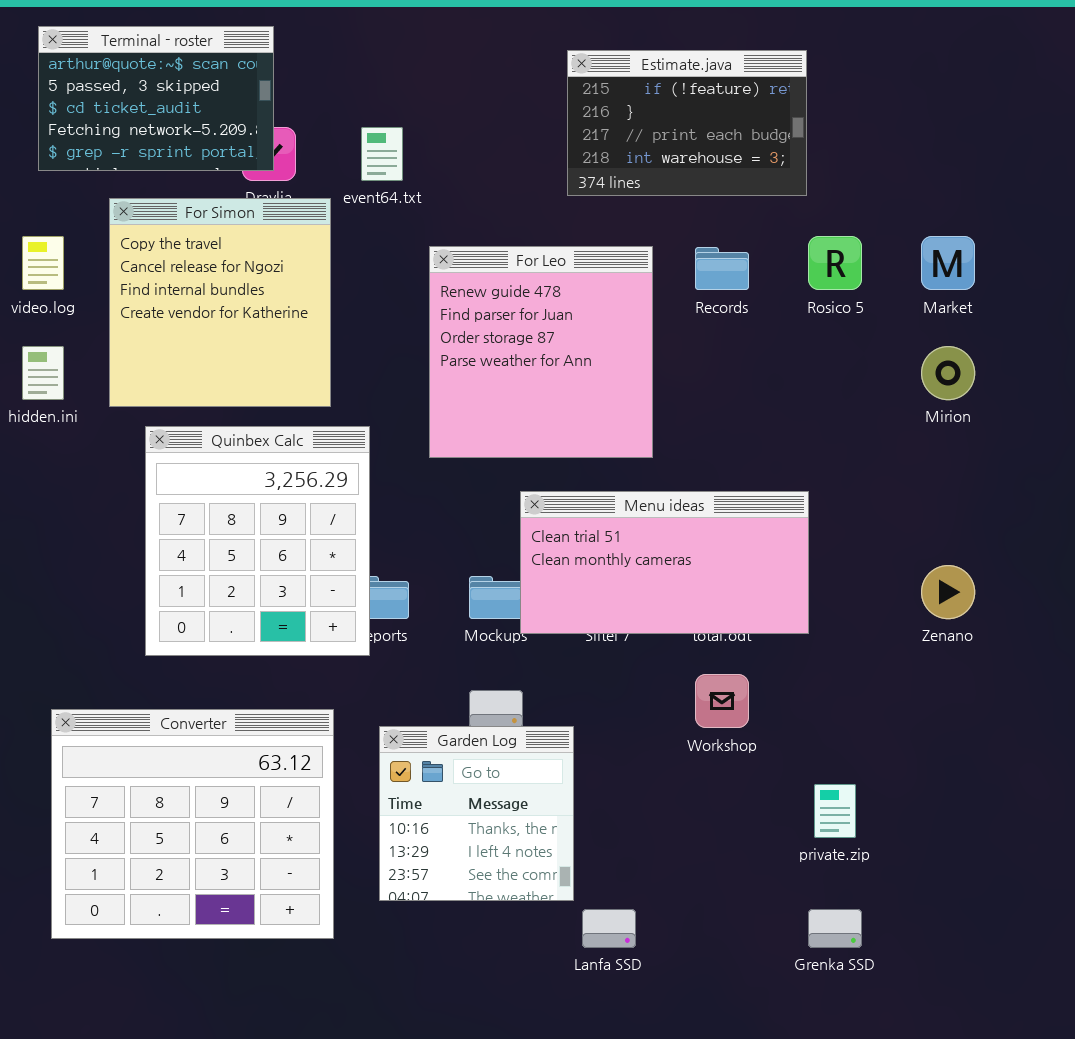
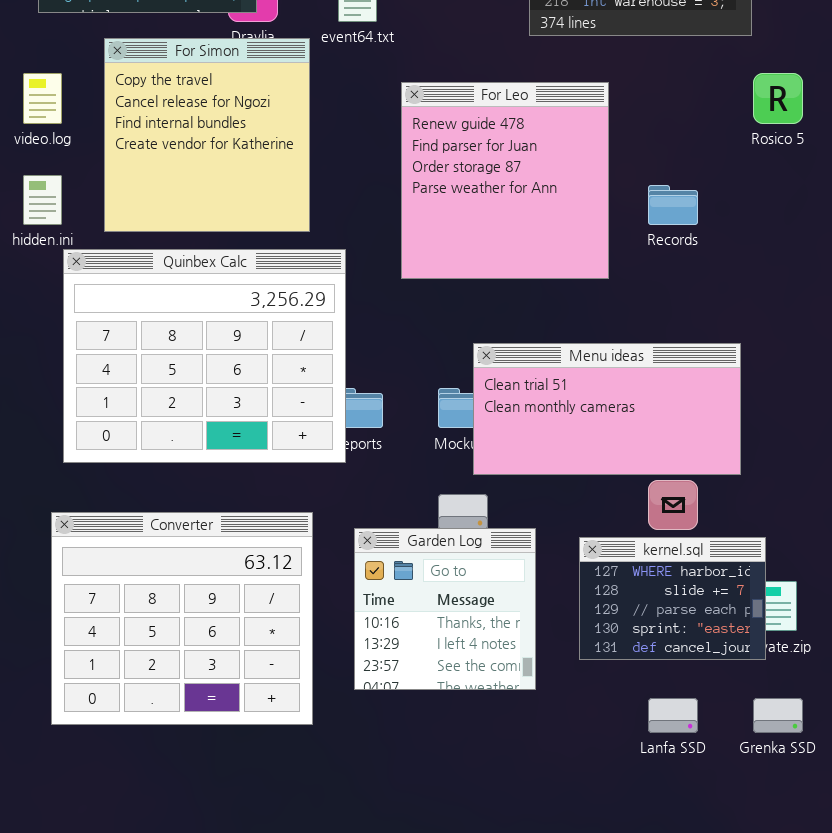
Records: [695,247,749,290] -> [648,185,698,225], moved
Quinbex Calc: [145,426,370,656] -> [63,249,346,463], resized
Menu ideas: [520,491,809,634] -> [473,343,741,475], moved
kernel.sql: none -> [579,537,766,660], opened
Lanfa SSD: [582,909,636,948] -> [648,698,698,733], moved

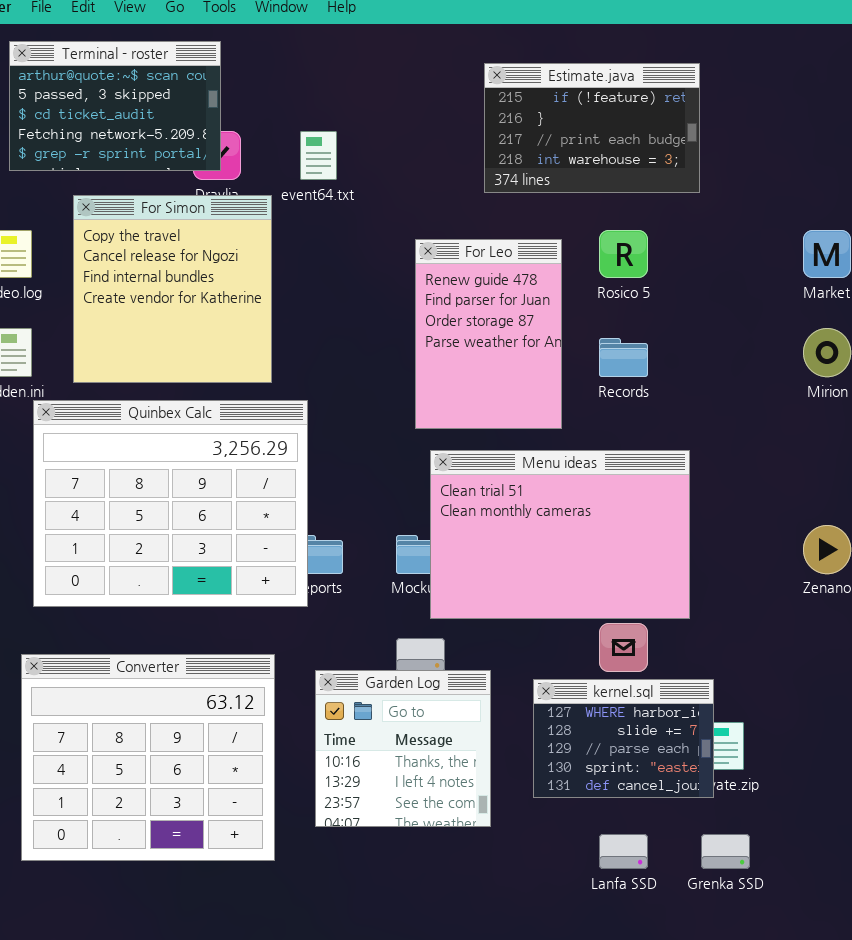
Rosico 5: [753,73,803,124] -> [599,230,648,278], moved
For Leo: [401,82,609,279] -> [415,239,562,429], resized
Menu ideas: [473,343,741,475] -> [430,450,690,619], resized

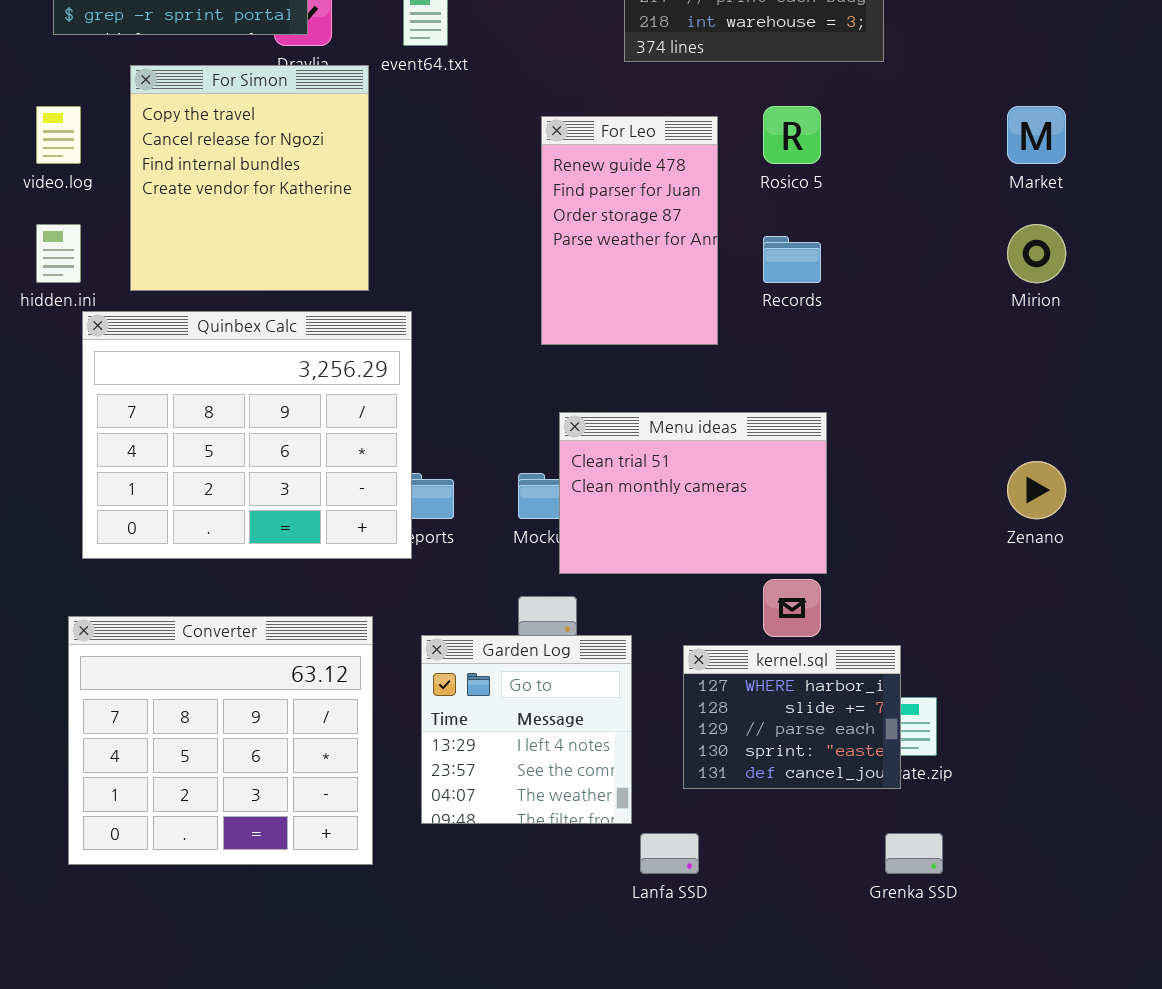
Menu ideas: [430,450,690,619] -> [559,412,827,574], resized
Garden Log: [315,670,491,827] -> [421,635,632,824], scrolled down 1 row
Lanfa SSD: [599,834,648,869] -> [640,833,699,874], moved

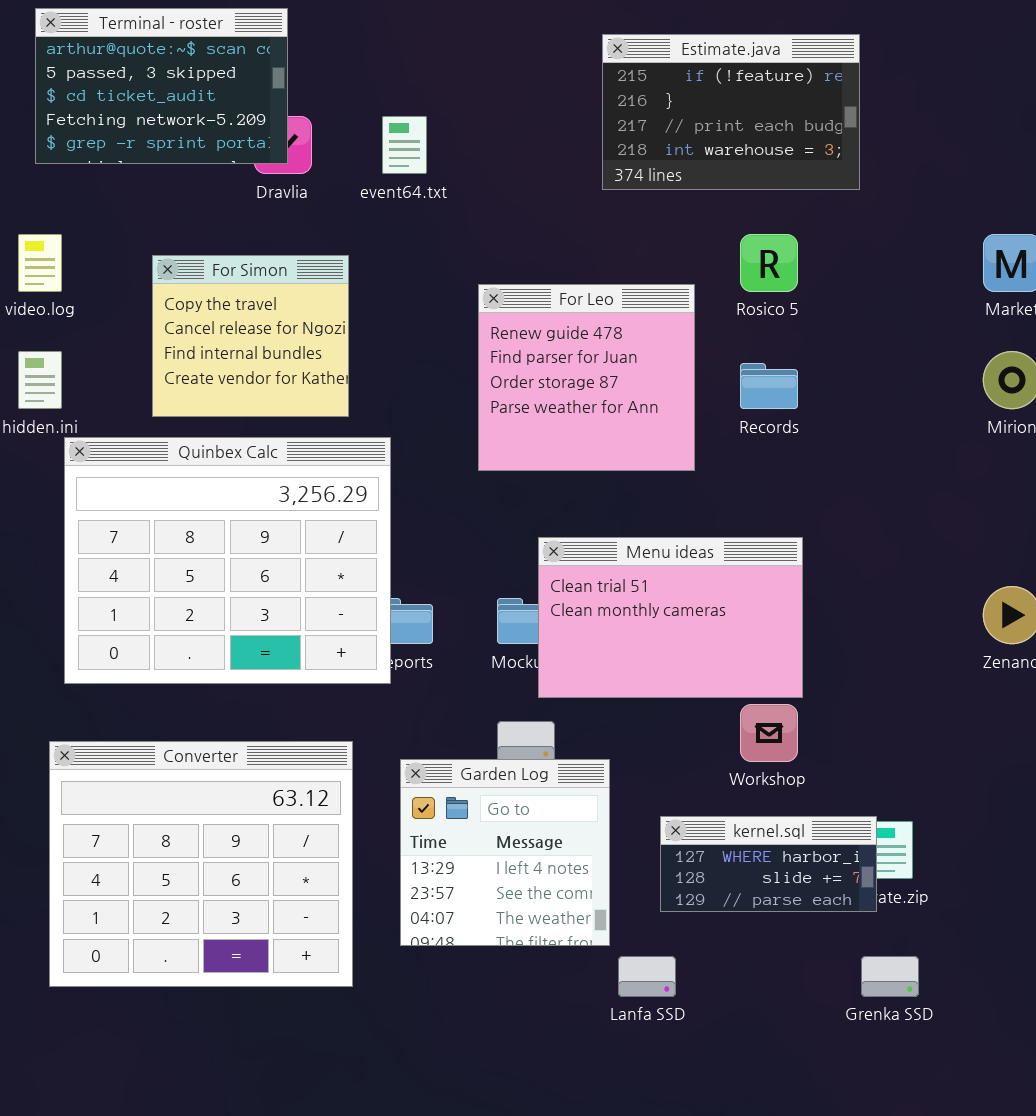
For Simon: [130,65,369,291] -> [152,255,349,417], resized
For Leo: [541,116,718,345] -> [478,284,695,471], resized
kernel.sql: [683,645,901,789] -> [660,816,877,912], resized

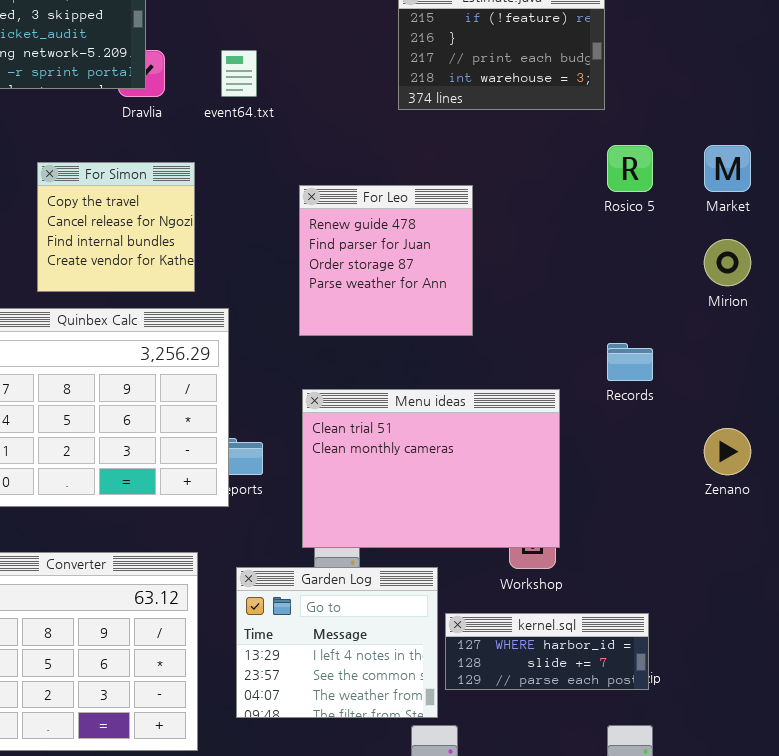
Rosico 5: [740,234,798,292] -> [607,145,653,192], moved
Records: [740,363,798,409] -> [607,343,653,381], moved
Menu ideas: [538,537,803,698] -> [302,389,560,548], resized
Garden Log: [400,759,610,946] -> [236,567,438,718], resized
kernel.sql: [660,816,877,912] -> [445,613,649,690], resized

